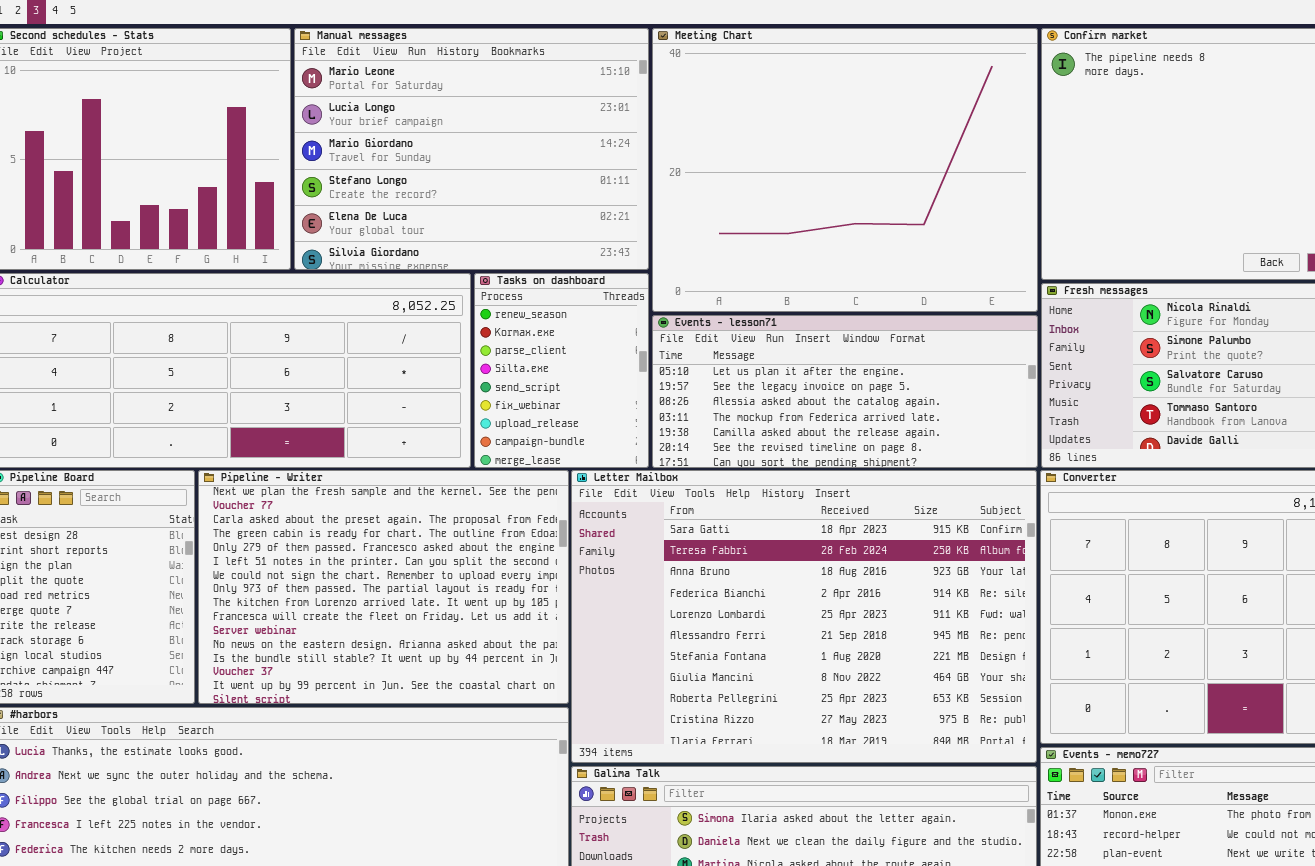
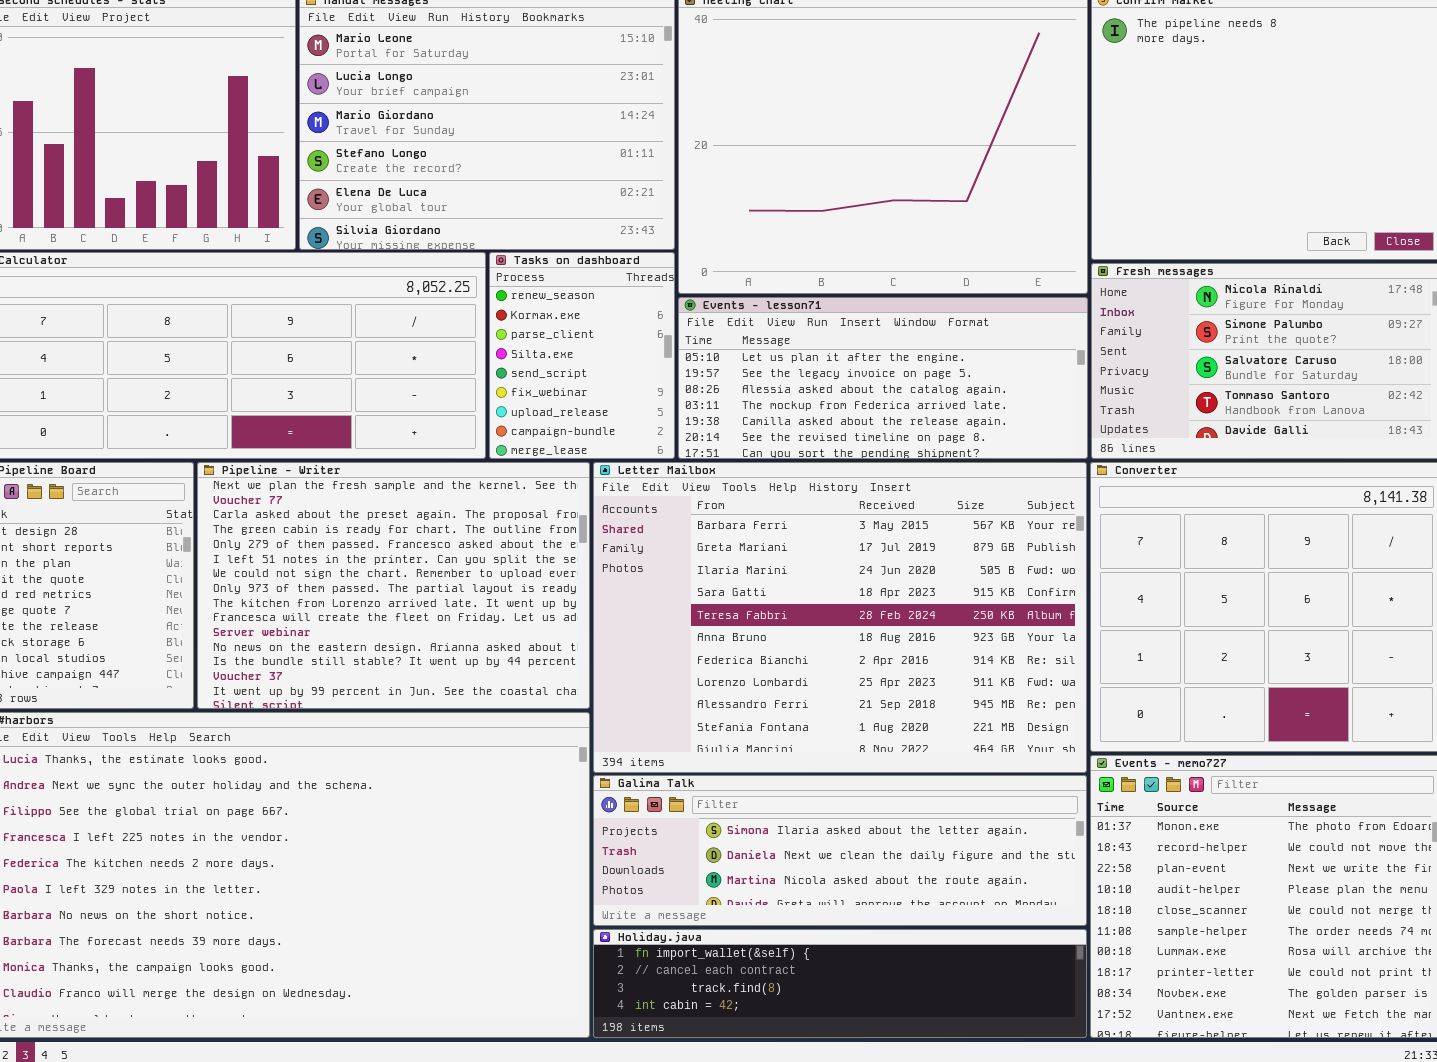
Letter Mailbox: [571,470,1037,763] -> [593,462,1087,773], scrolled up 3 rows

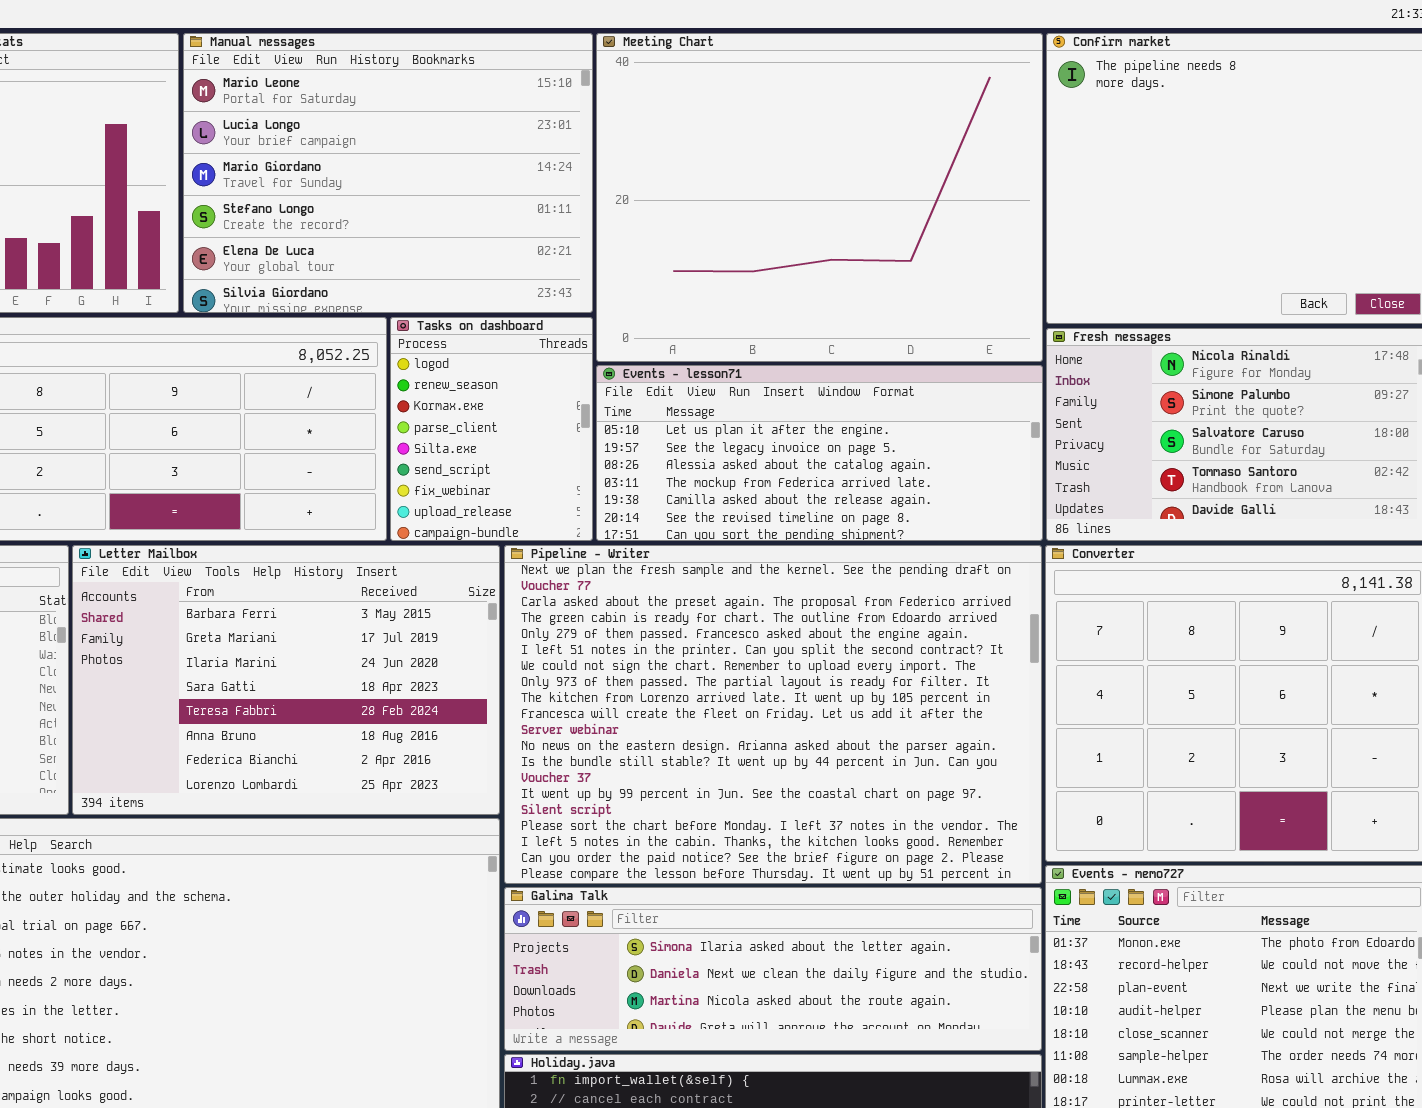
Tasks on dashboard: [489,252,675,459] -> [390,317,593,541], scrolled up 1 row
Pipeline - Writer: [197,462,590,709] -> [504,545,1042,884], moved, resized
Letter Mailbox: [593,462,1087,773] -> [72,545,500,815], moved, resized

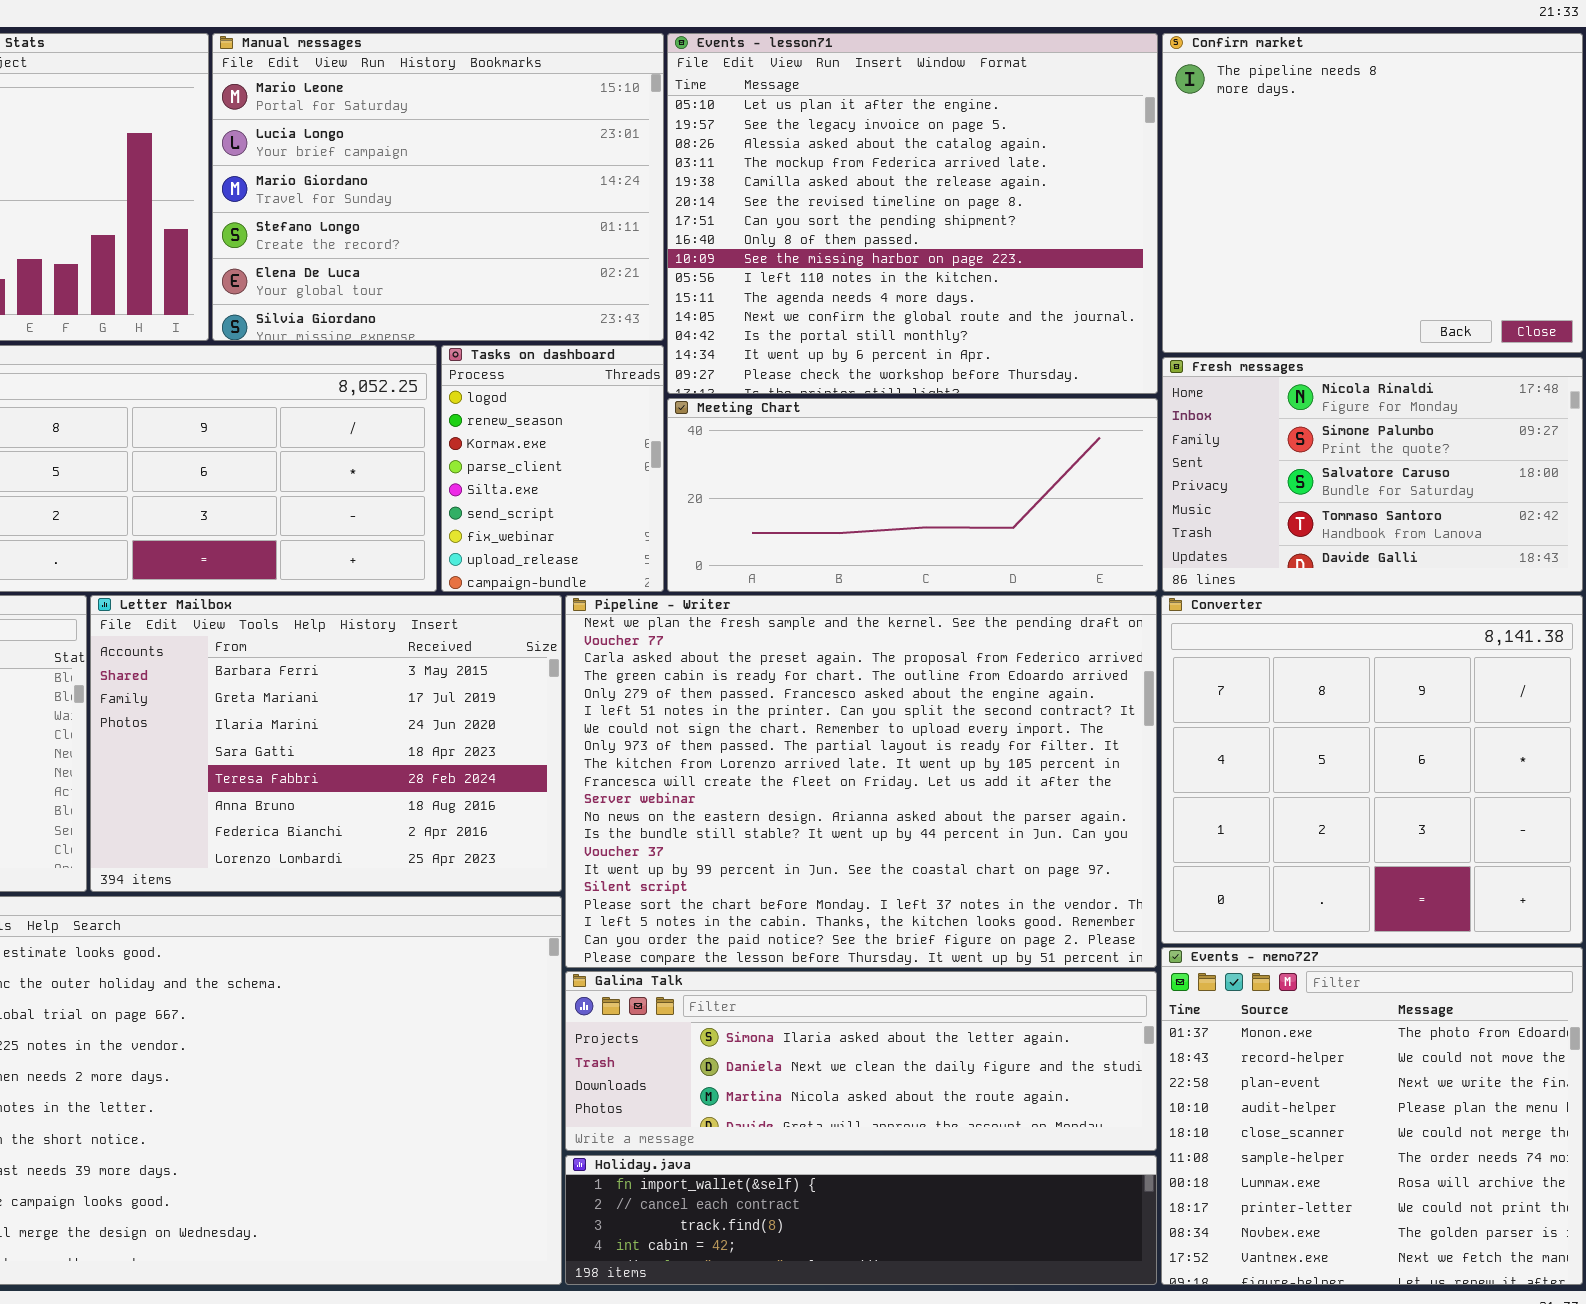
Meeting Chart: [596,33,1043,362] -> [667,398,1158,592], moved, resized
Events - lesson71: [596,365,1043,541] -> [667,33,1158,394], moved, resized

